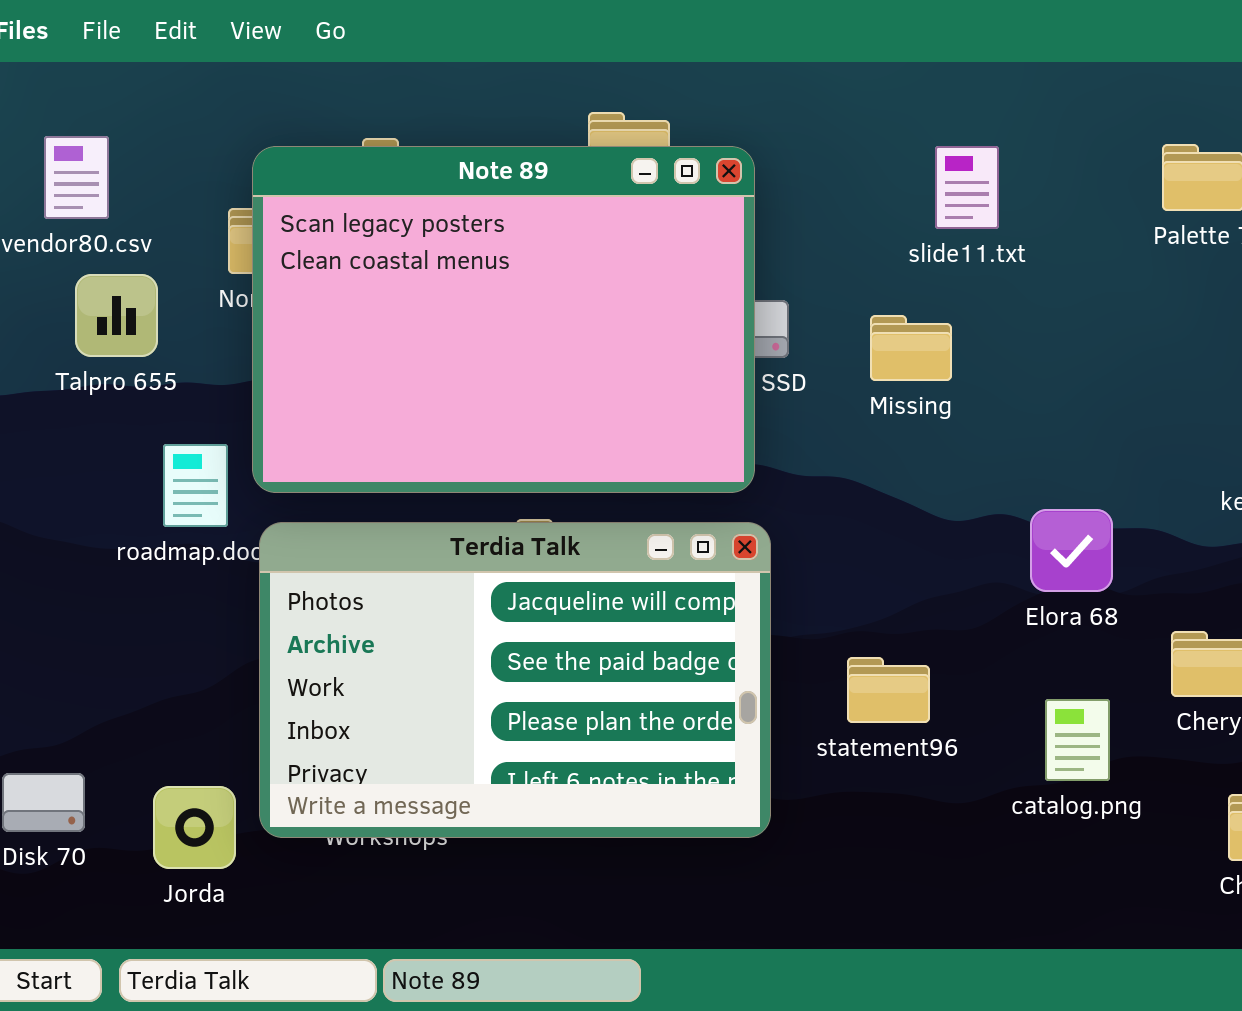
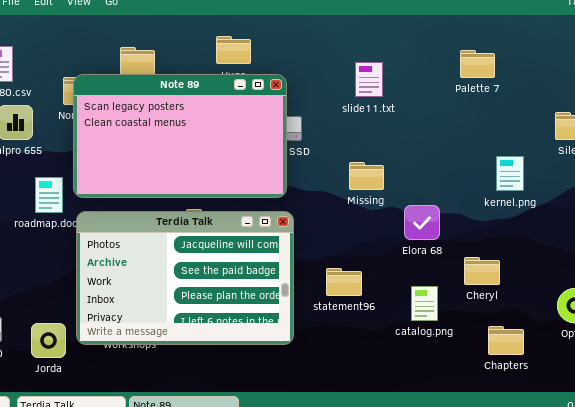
Note 89: [252,146,755,493] -> [73,74,287,198], resized
slide11.txt: [935,146,999,229] -> [355,62,383,97], moved
Missing: [870,315,952,381] -> [349,162,384,190], moved

